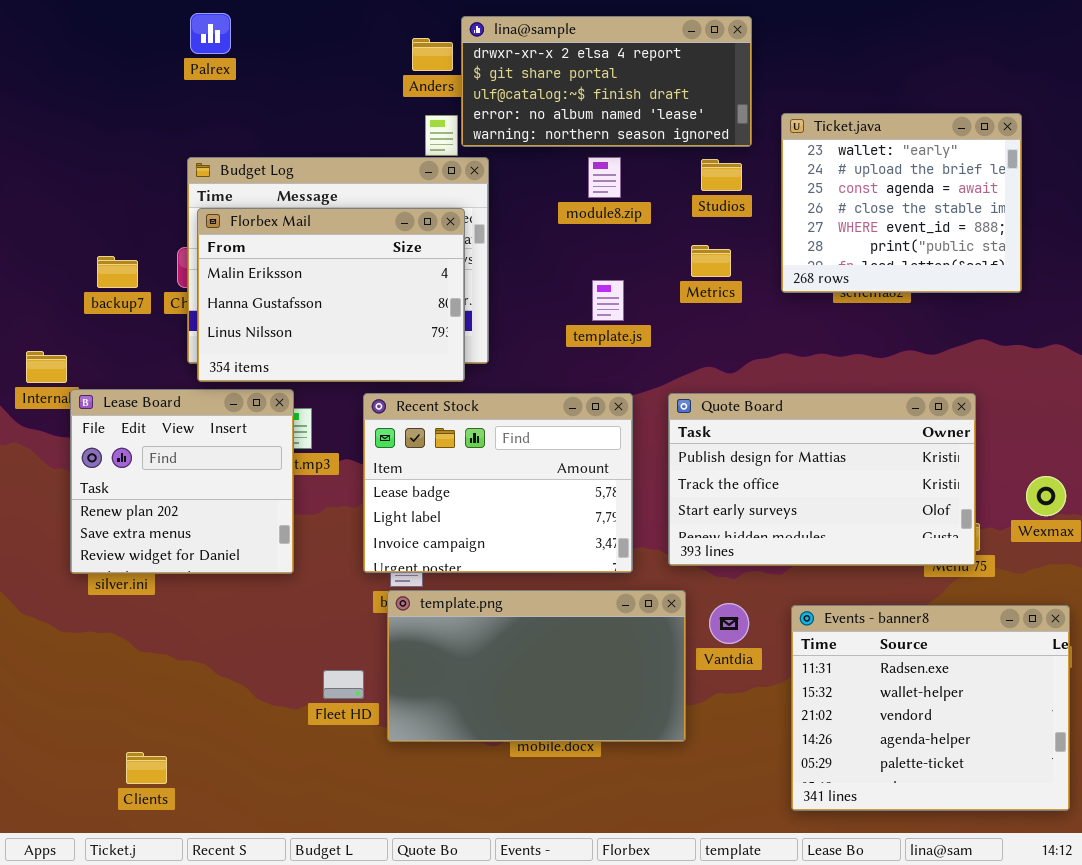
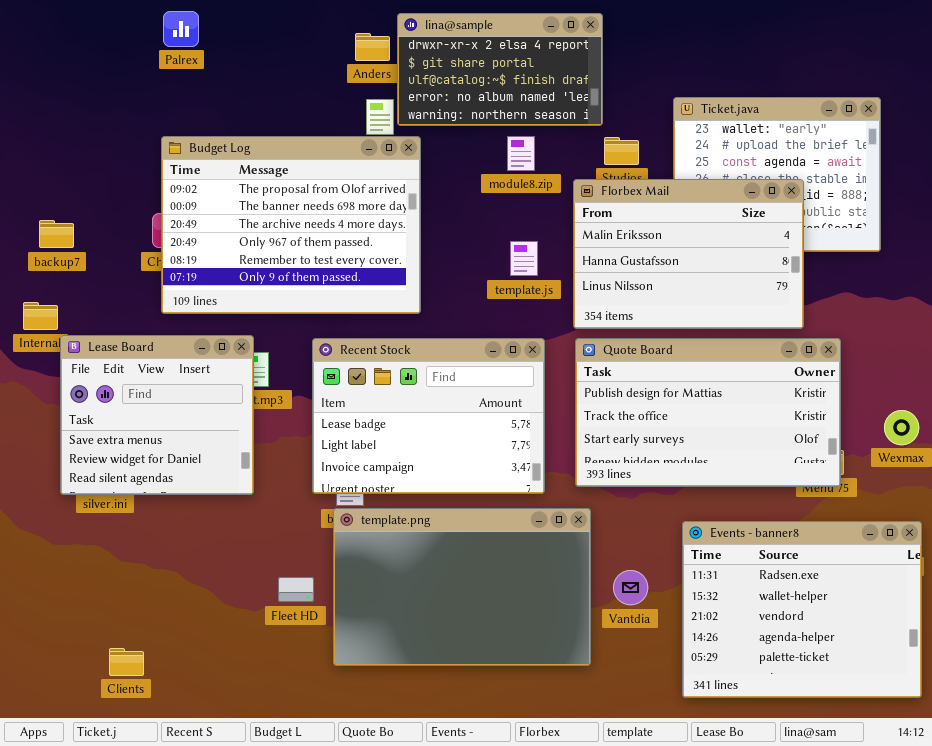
lina@sample: [461,16,752,147] -> [397,13,603,126], resized
Florbex Mail: [197,208,465,382] -> [573,179,804,329], moved
backup7: [97,256,138,288] -> [39,220,74,248], moved
Lease Board: [70,389,294,574] -> [60,335,254,495], scrolled down 1 row
template.png: [387,590,686,742] -> [333,508,591,666], resized
Vantdia: [709,603,749,644] -> [613,570,648,605], moved

